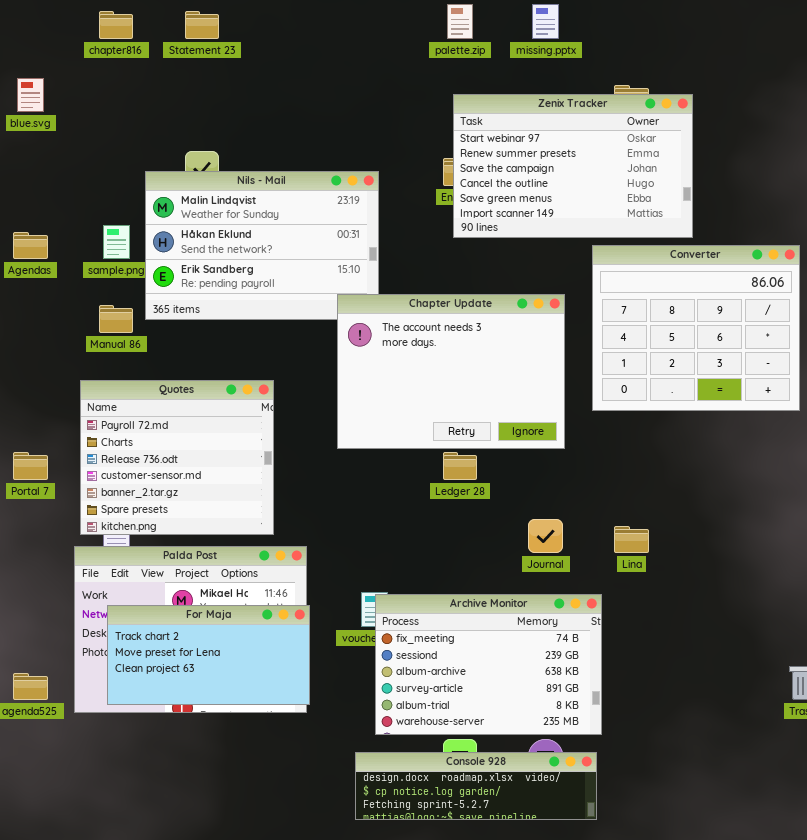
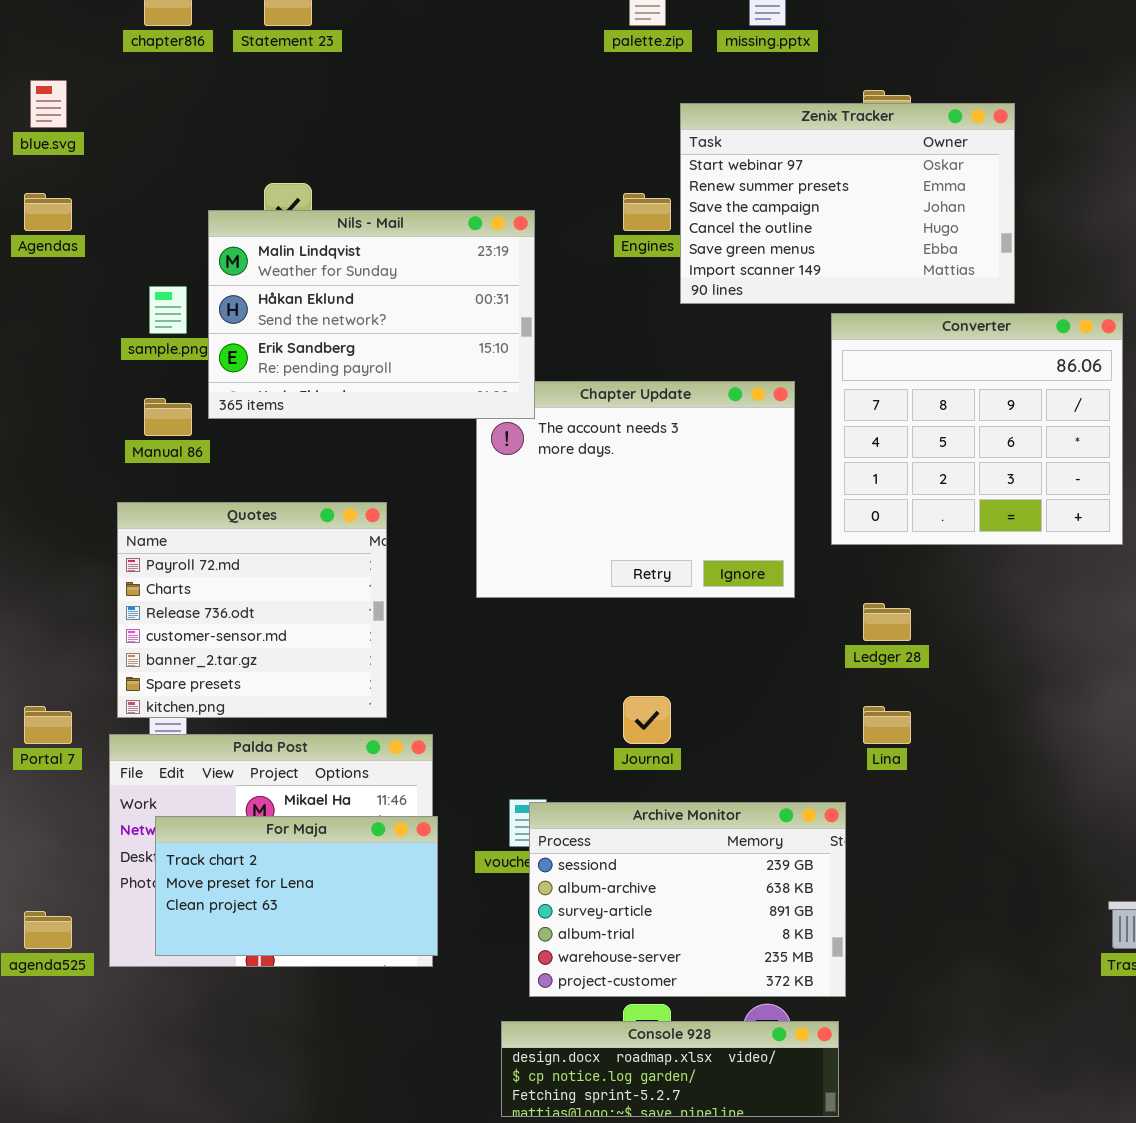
Zenix Tracker: [453,94,693,238] -> [680,103,1015,304], moved
Nils - Mail: [145,171,379,320] -> [208,210,535,419], raised
Agendas: [13,232,48,259] -> [24,193,72,231], moved
Portal 7: [13,452,48,480] -> [24,706,72,744], moved
Ledger 28: [443,452,477,480] -> [863,603,911,641], moved
Journal: [528,519,563,553] -> [623,696,671,744], moved
Archive Monitor: [375,594,602,735] -> [529,802,846,997], scrolled down 1 row

